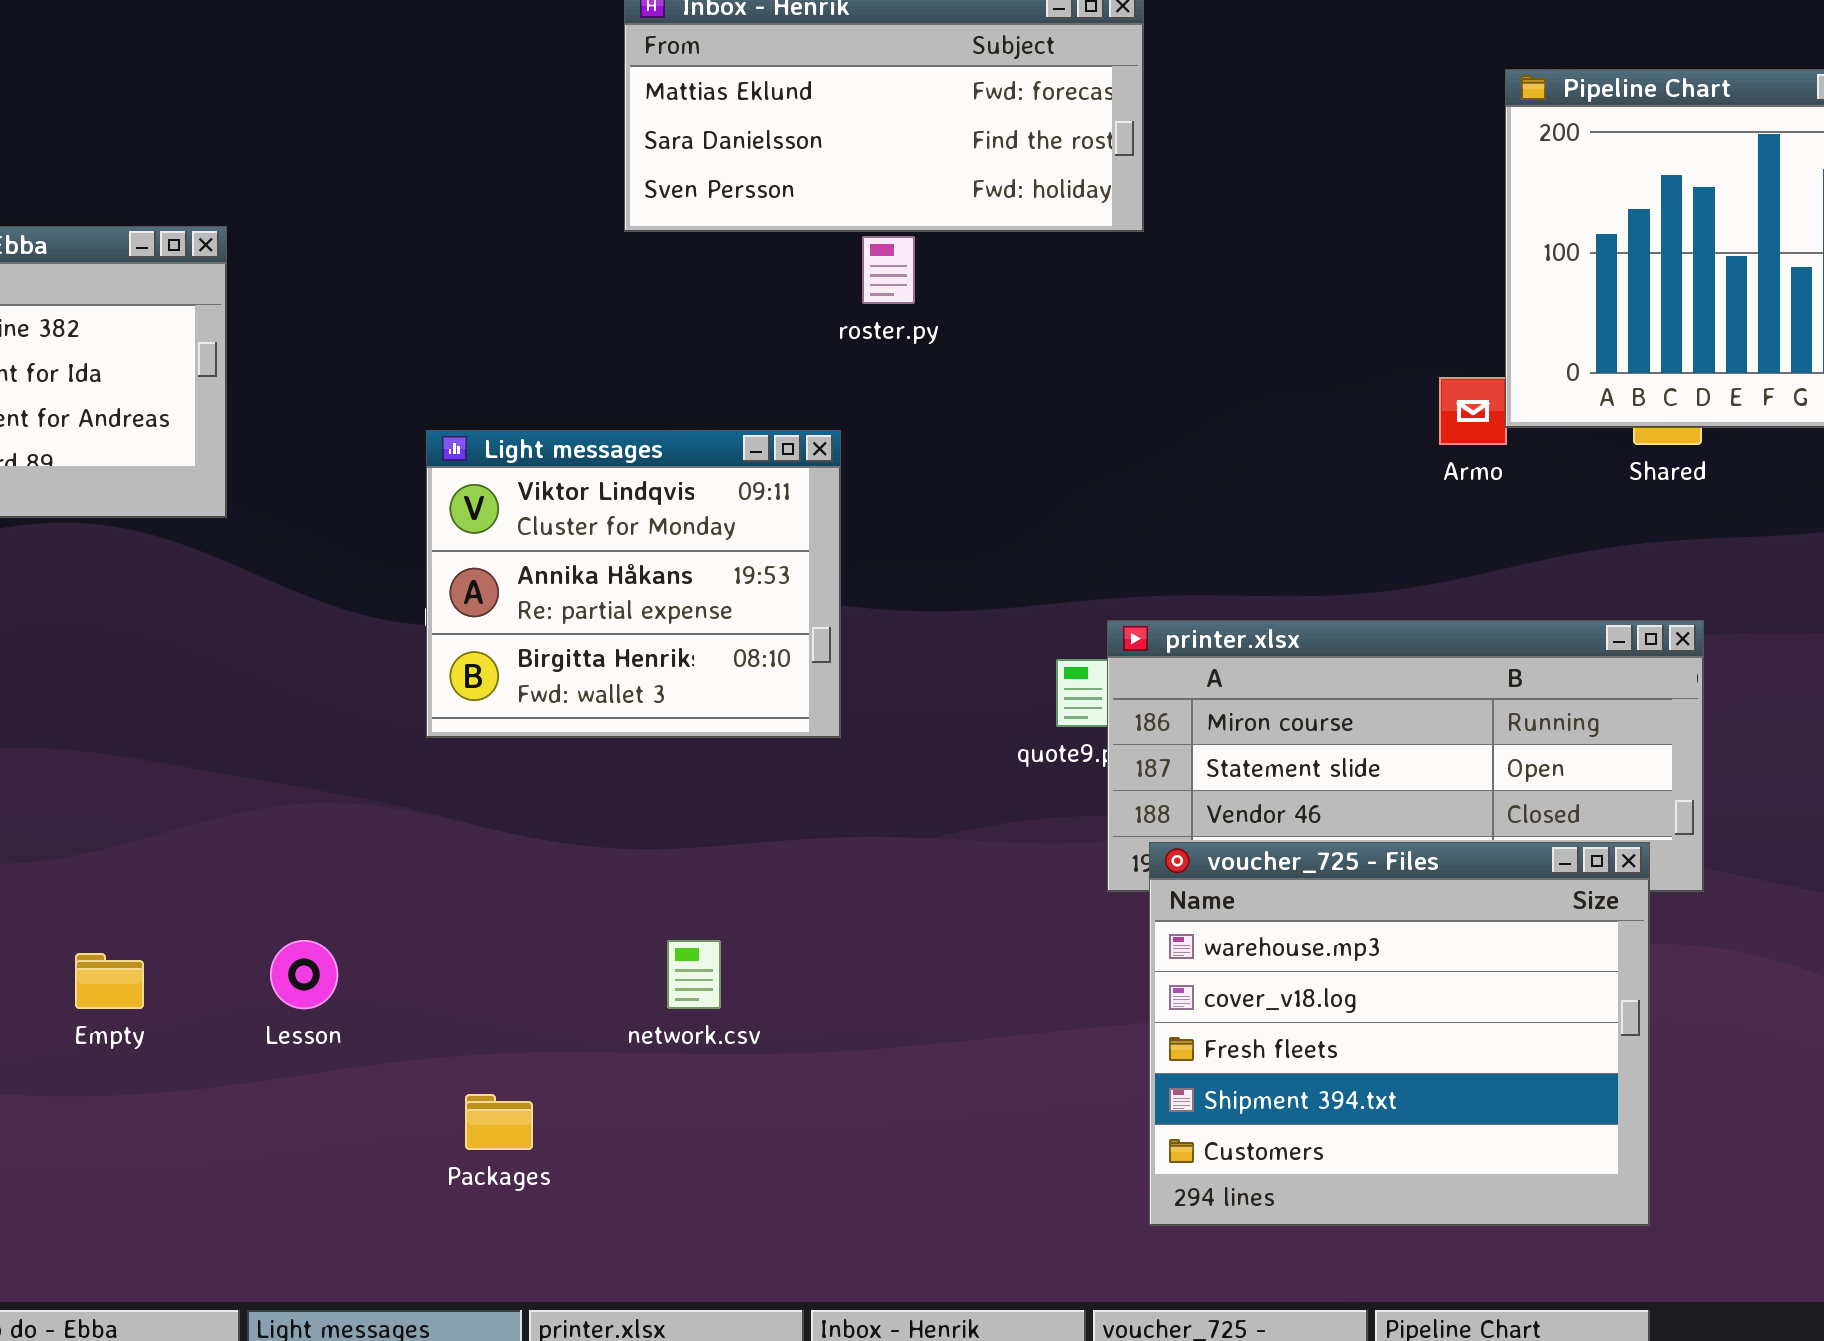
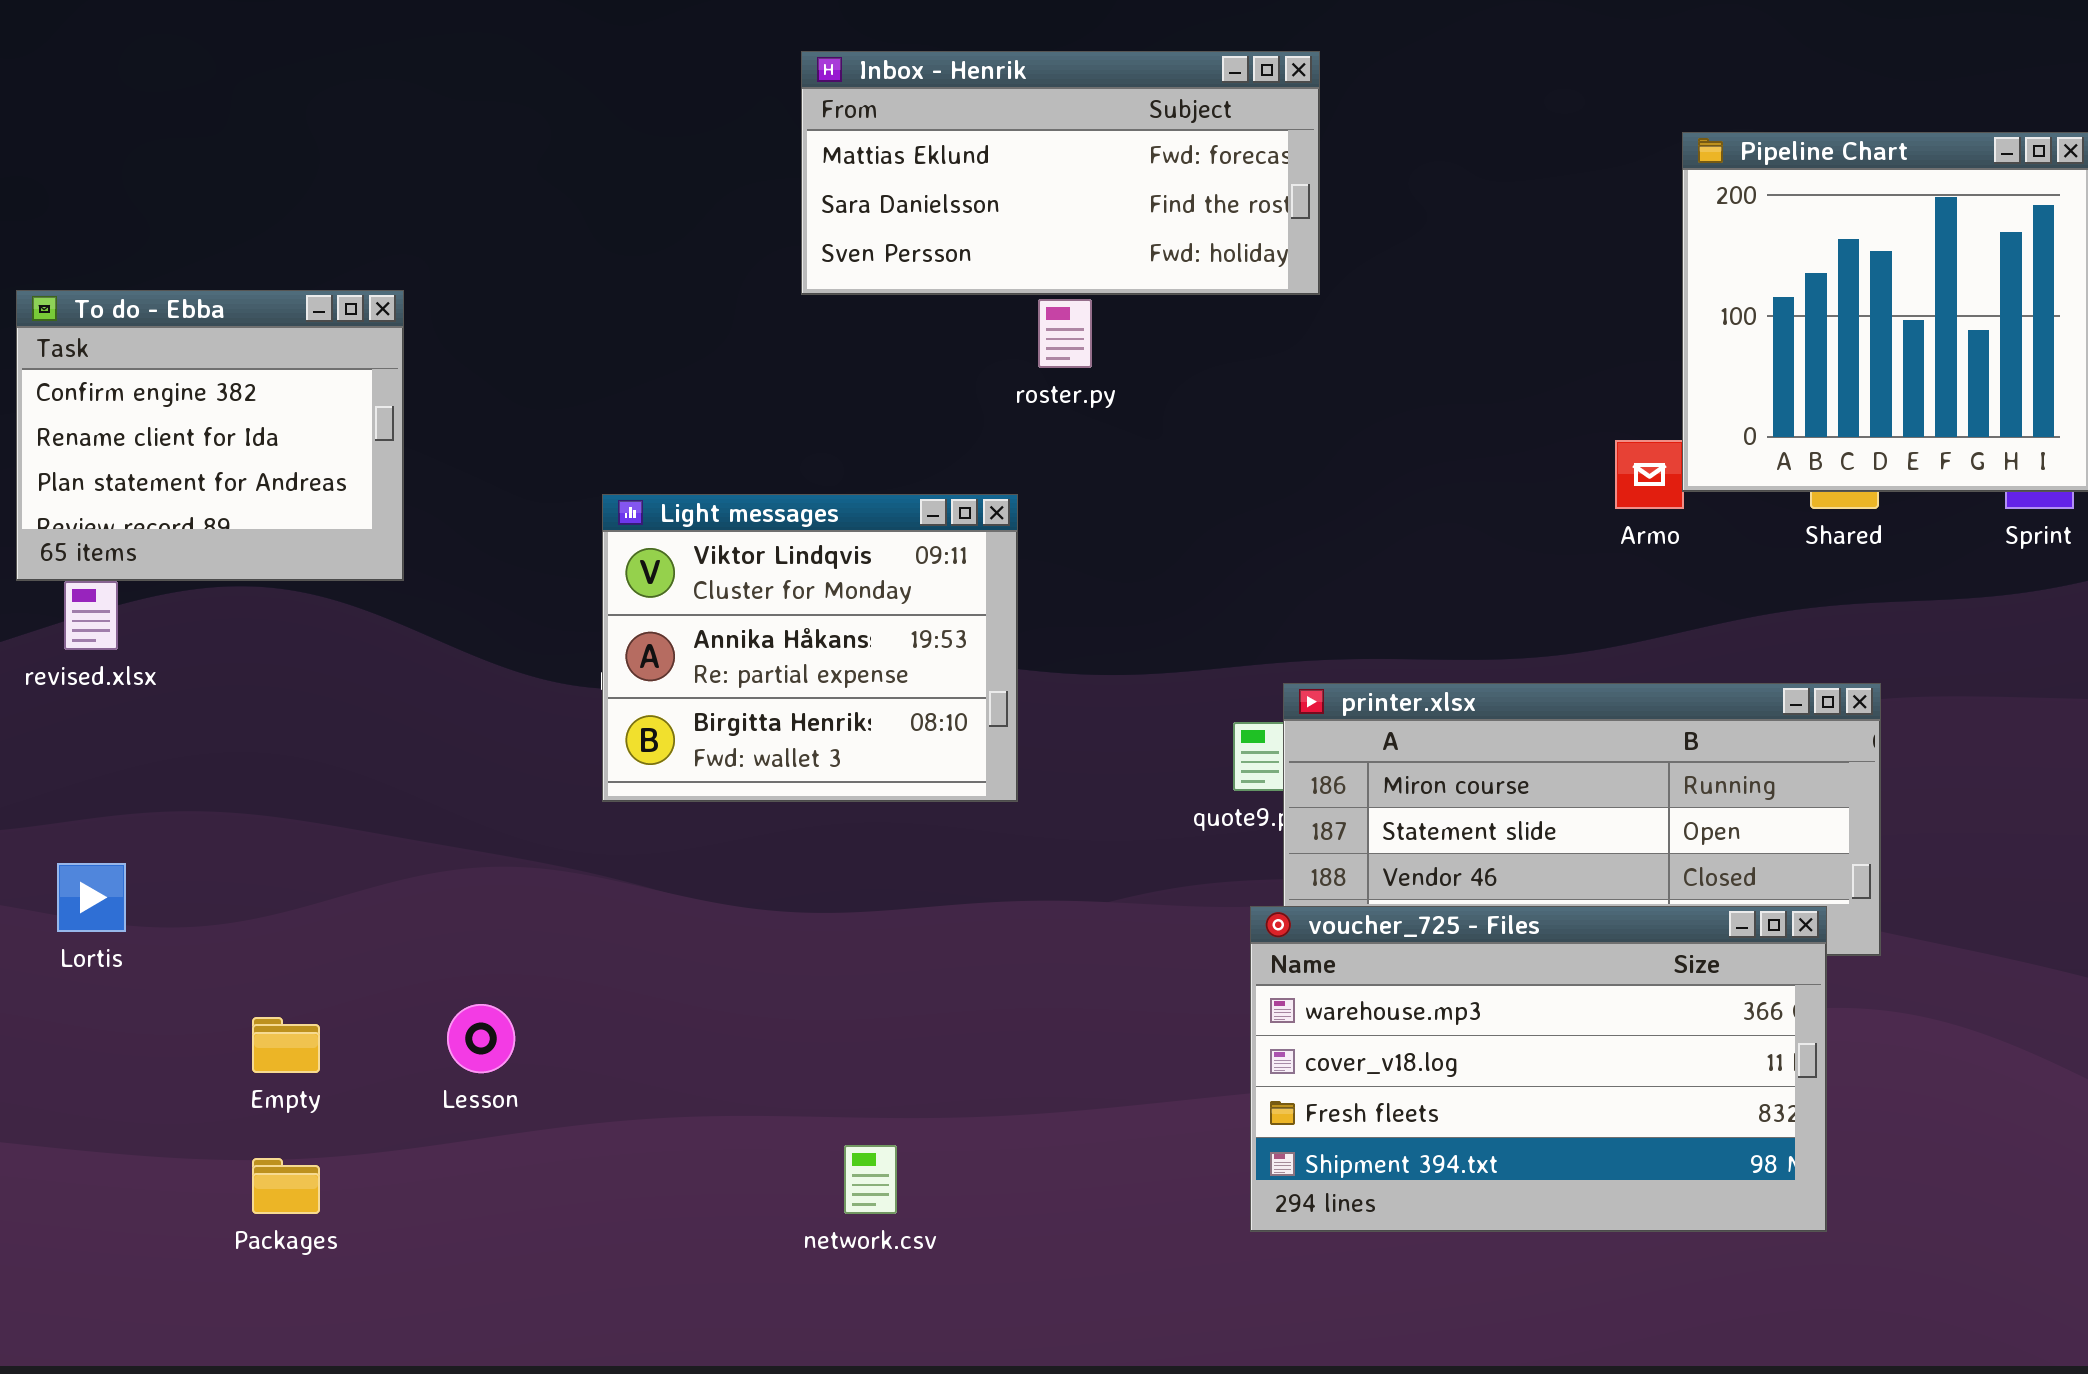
voucher_725 - Files: [1149,842,1650,1226] -> [1250,906,1827,1232], resized
network.csv: [667,940,721,1009] -> [844,1145,897,1214], moved
Packages: [465,1094,533,1150] -> [252,1158,320,1214], moved

